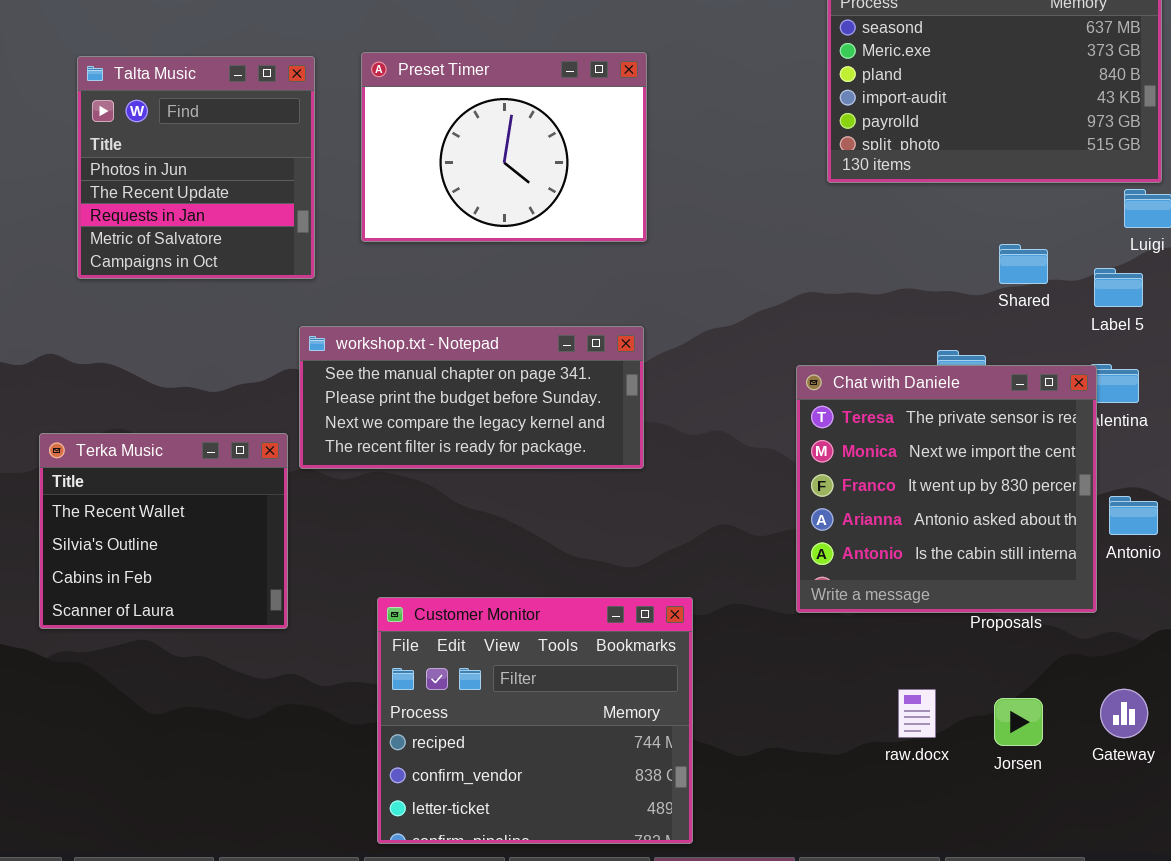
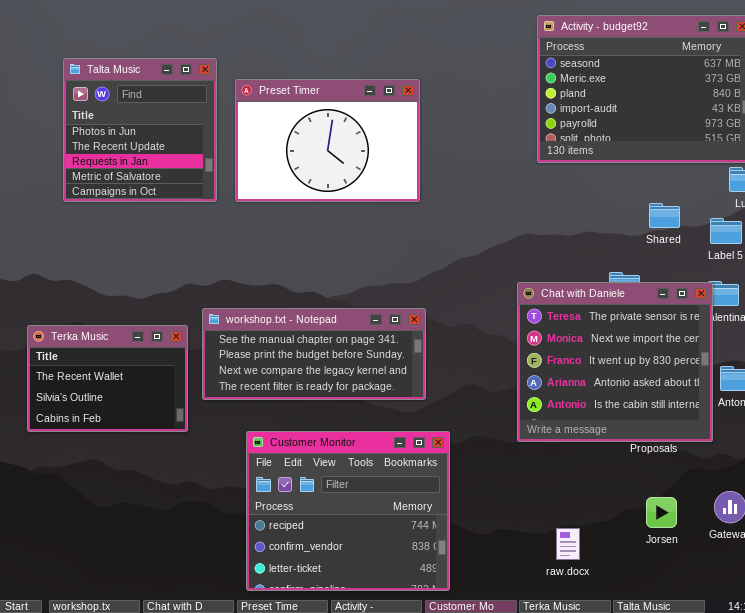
Talta Music: [77,56,315,279] -> [63,58,217,202], moved
workshop.txt - Notepad: [299,326,644,469] -> [202,308,426,400], moved
Terka Music: [39,433,288,629] -> [27,325,188,432], resized
raw.docx: [898,689,936,738] -> [556,528,580,560], moved

